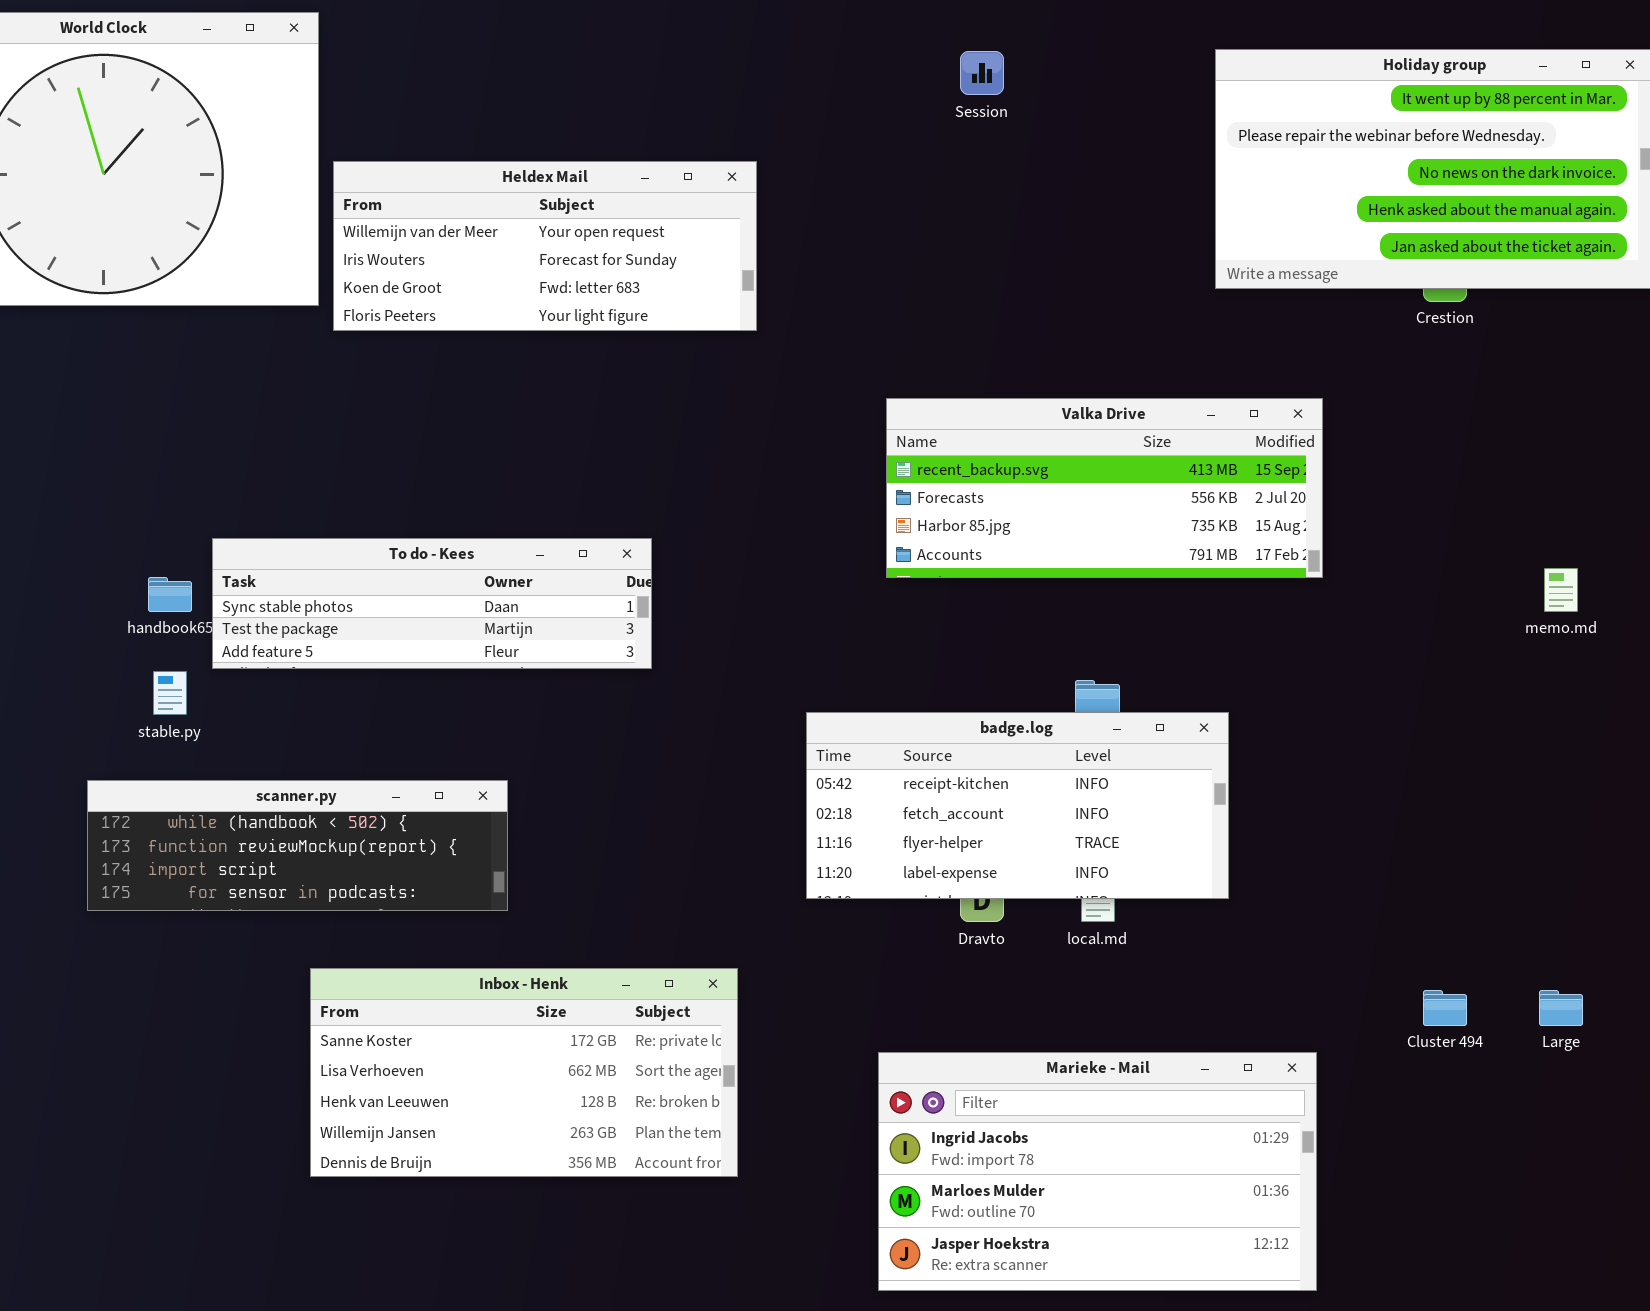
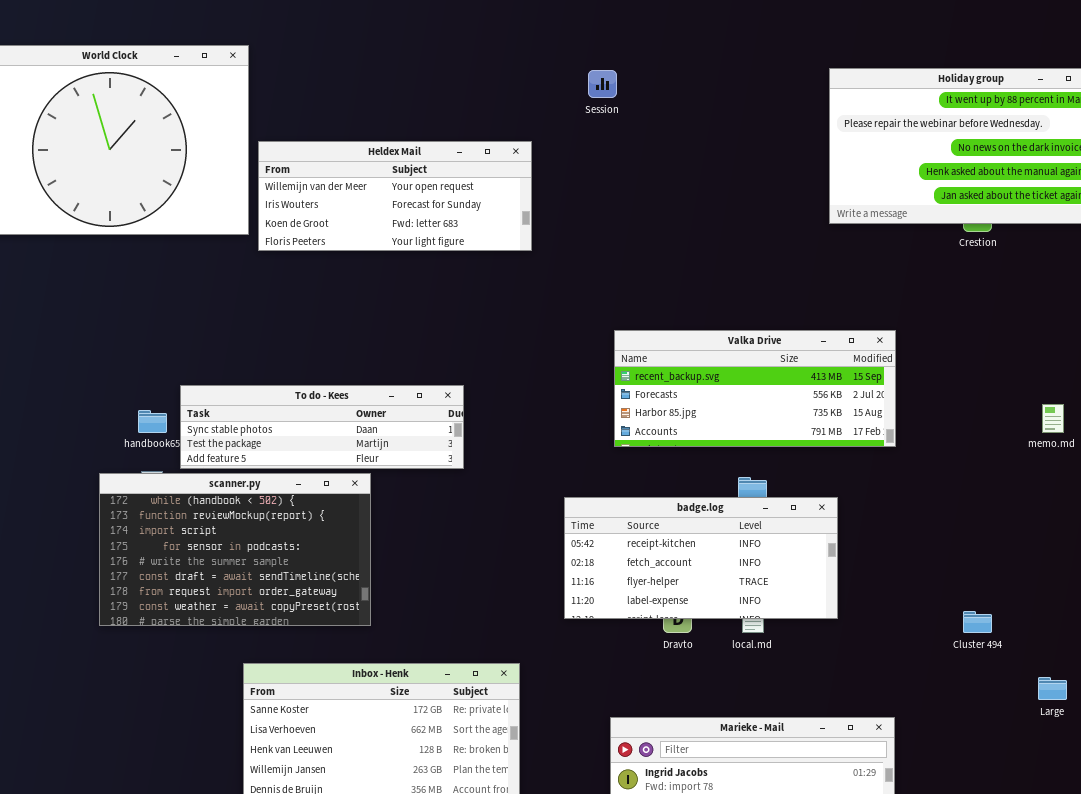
Session: [960,51,1004,95] -> [588,70,617,98], moved
Valka Drive: [886,398,1323,578] -> [614,330,896,447], moved
scanner.py: [87,780,508,911] -> [99,473,371,626], resized
Cluster 494: [1423,990,1467,1026] -> [963,611,992,633], moved

